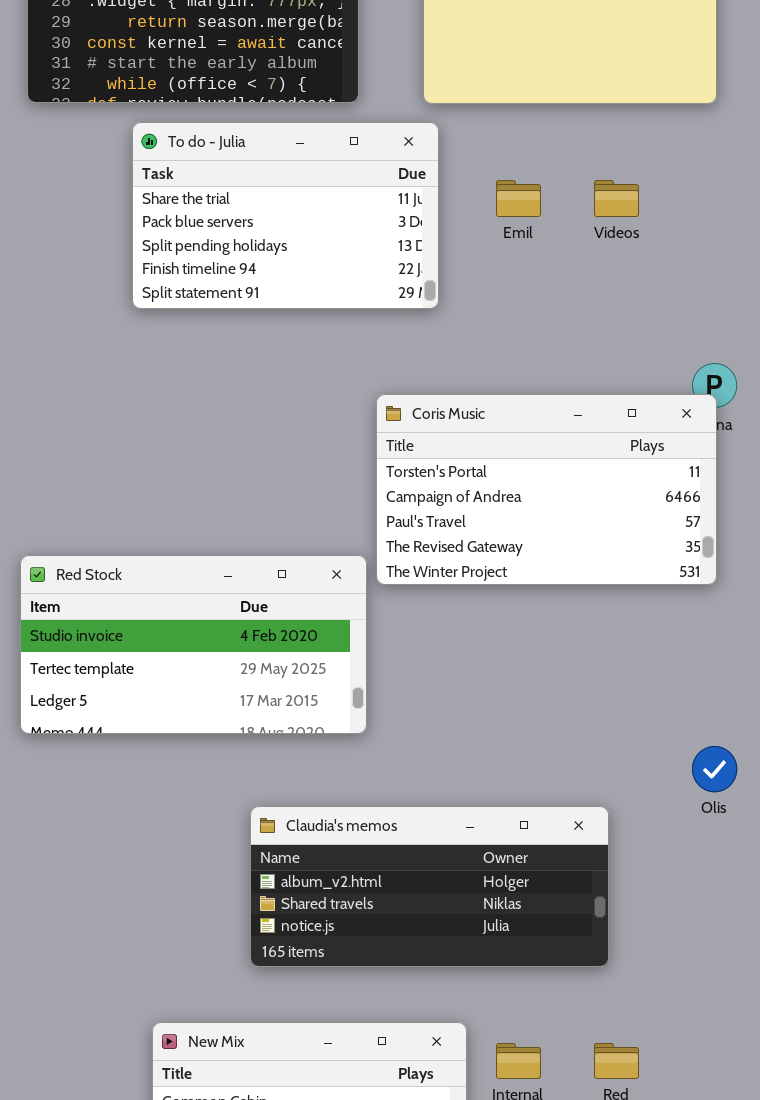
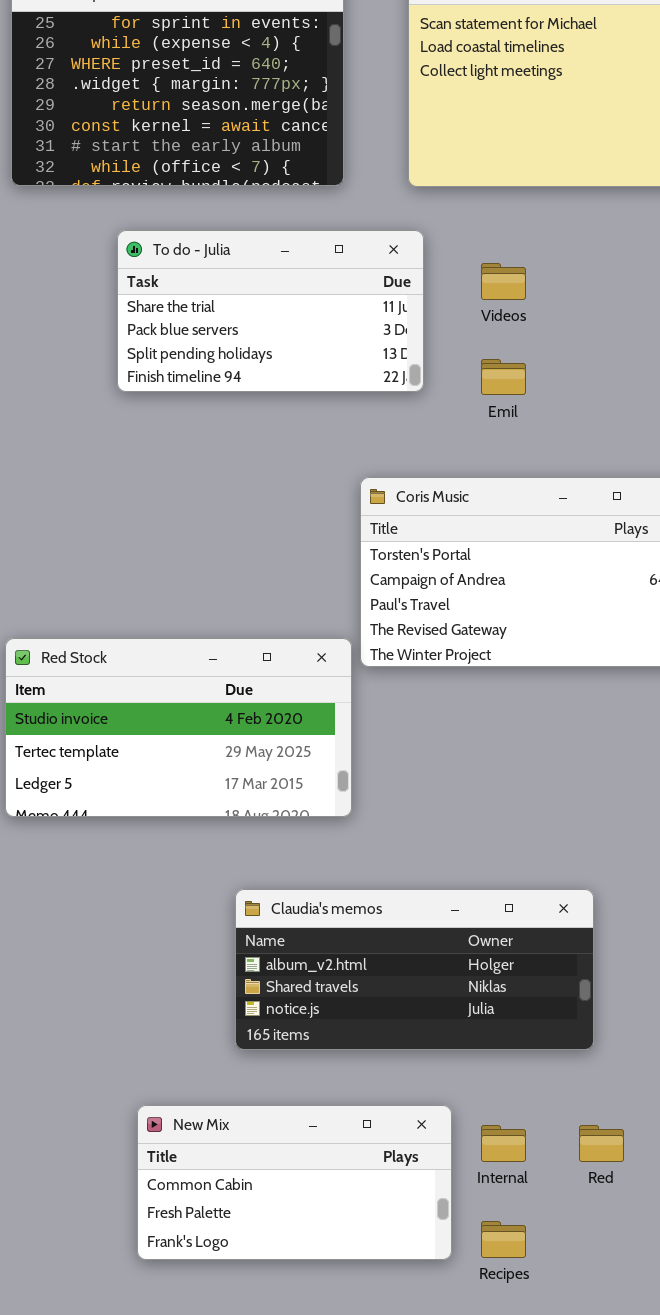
To do - Julia: [132,122,439,309] -> [117,230,424,392], resized
Emil: [496,180,541,217] -> [481,359,526,395], moved
Videos: [594,180,639,217] -> [481,263,526,300], moved

